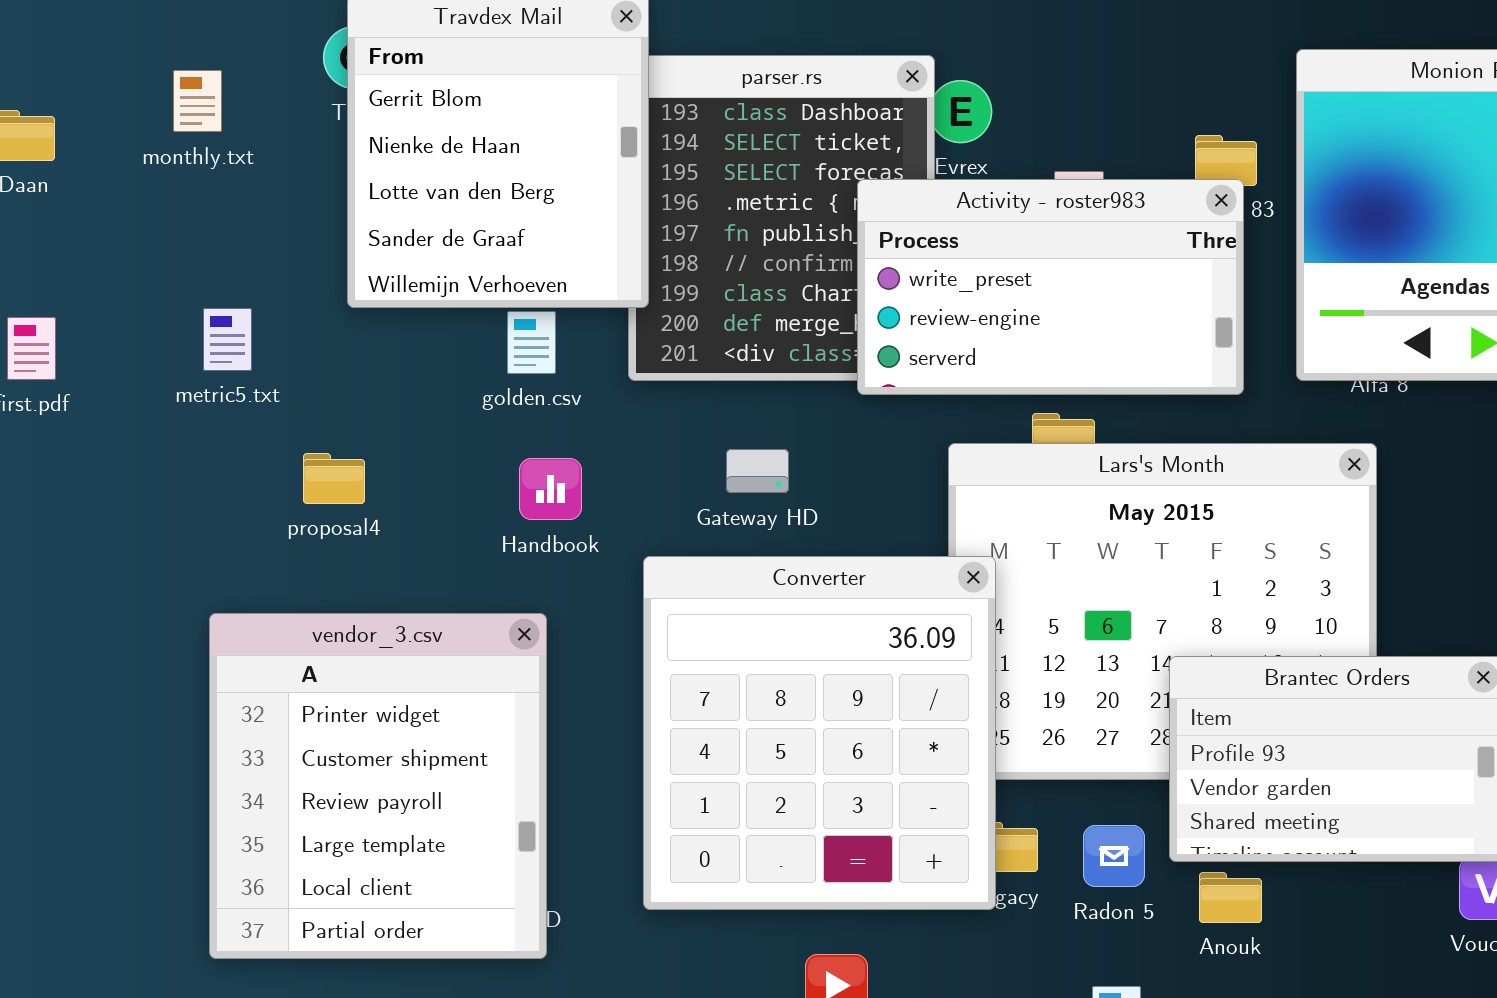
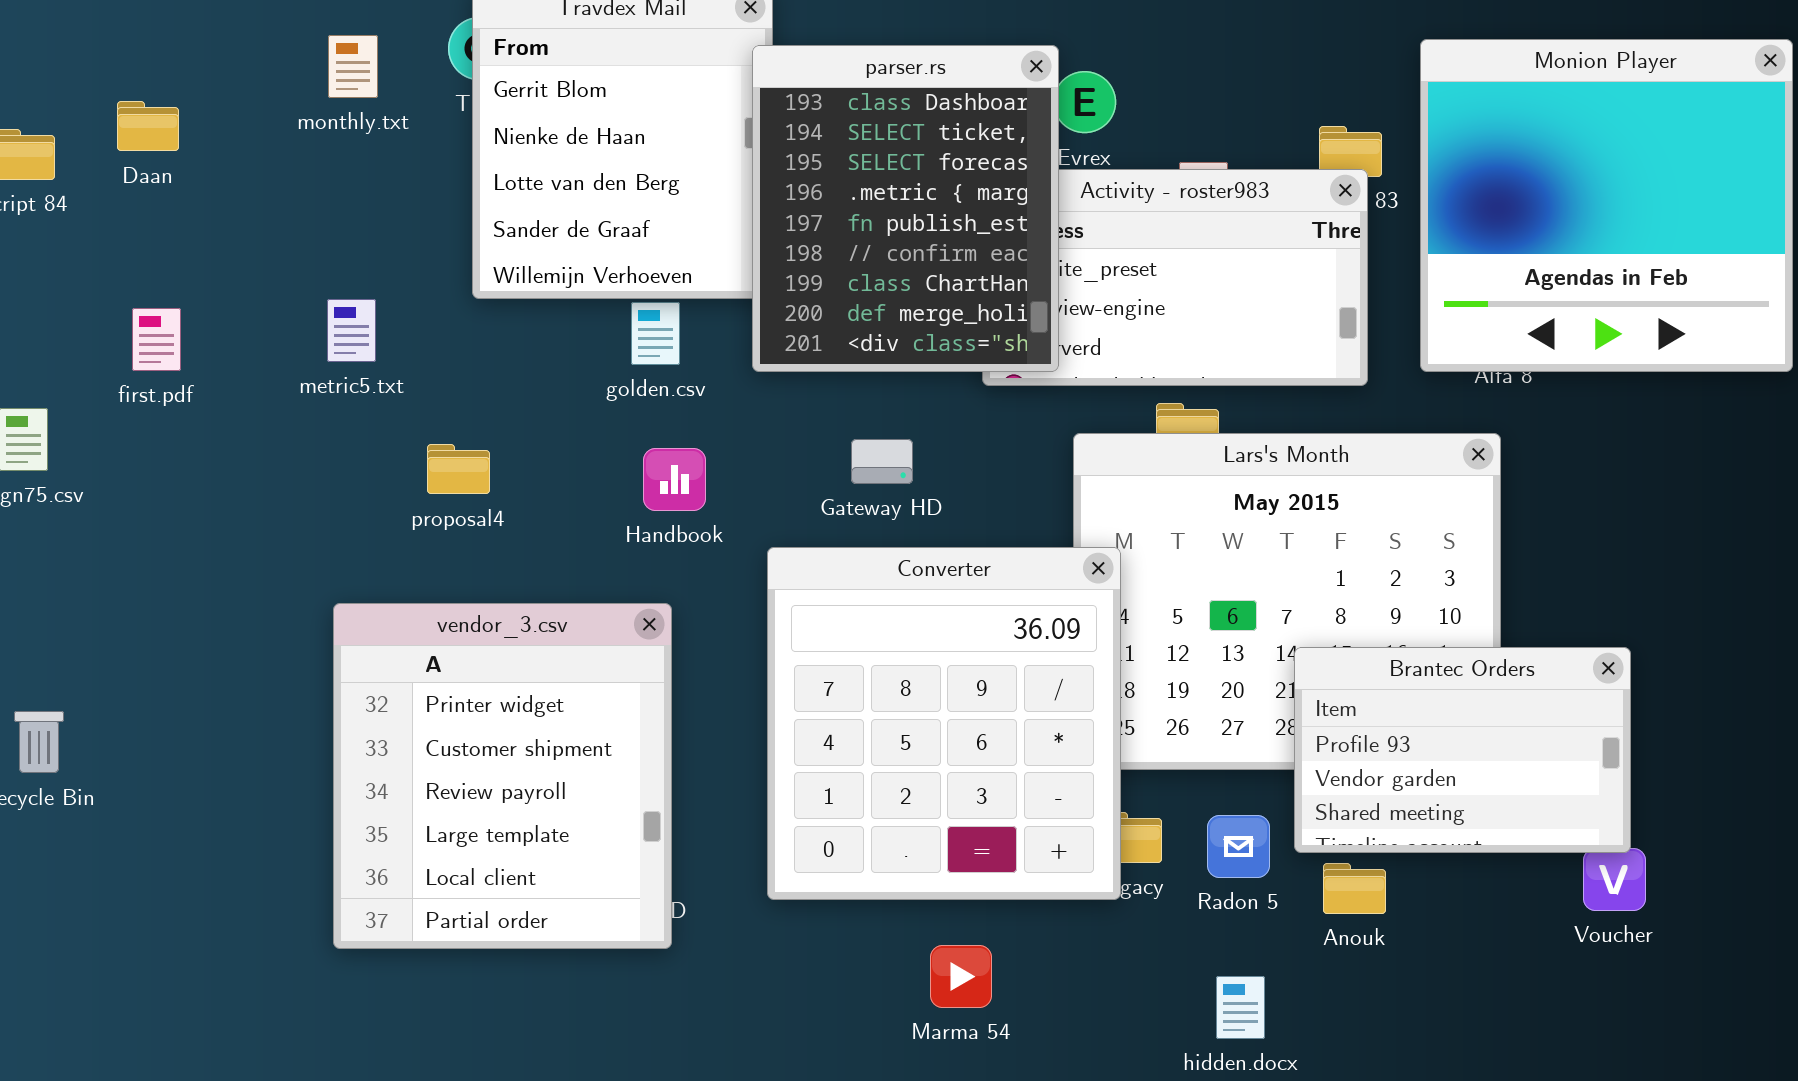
parser.rs: [628,55,935,381] -> [752,45,1059,372], raised
monthly.txt: [173,70,222,132] -> [328,35,378,98], moved

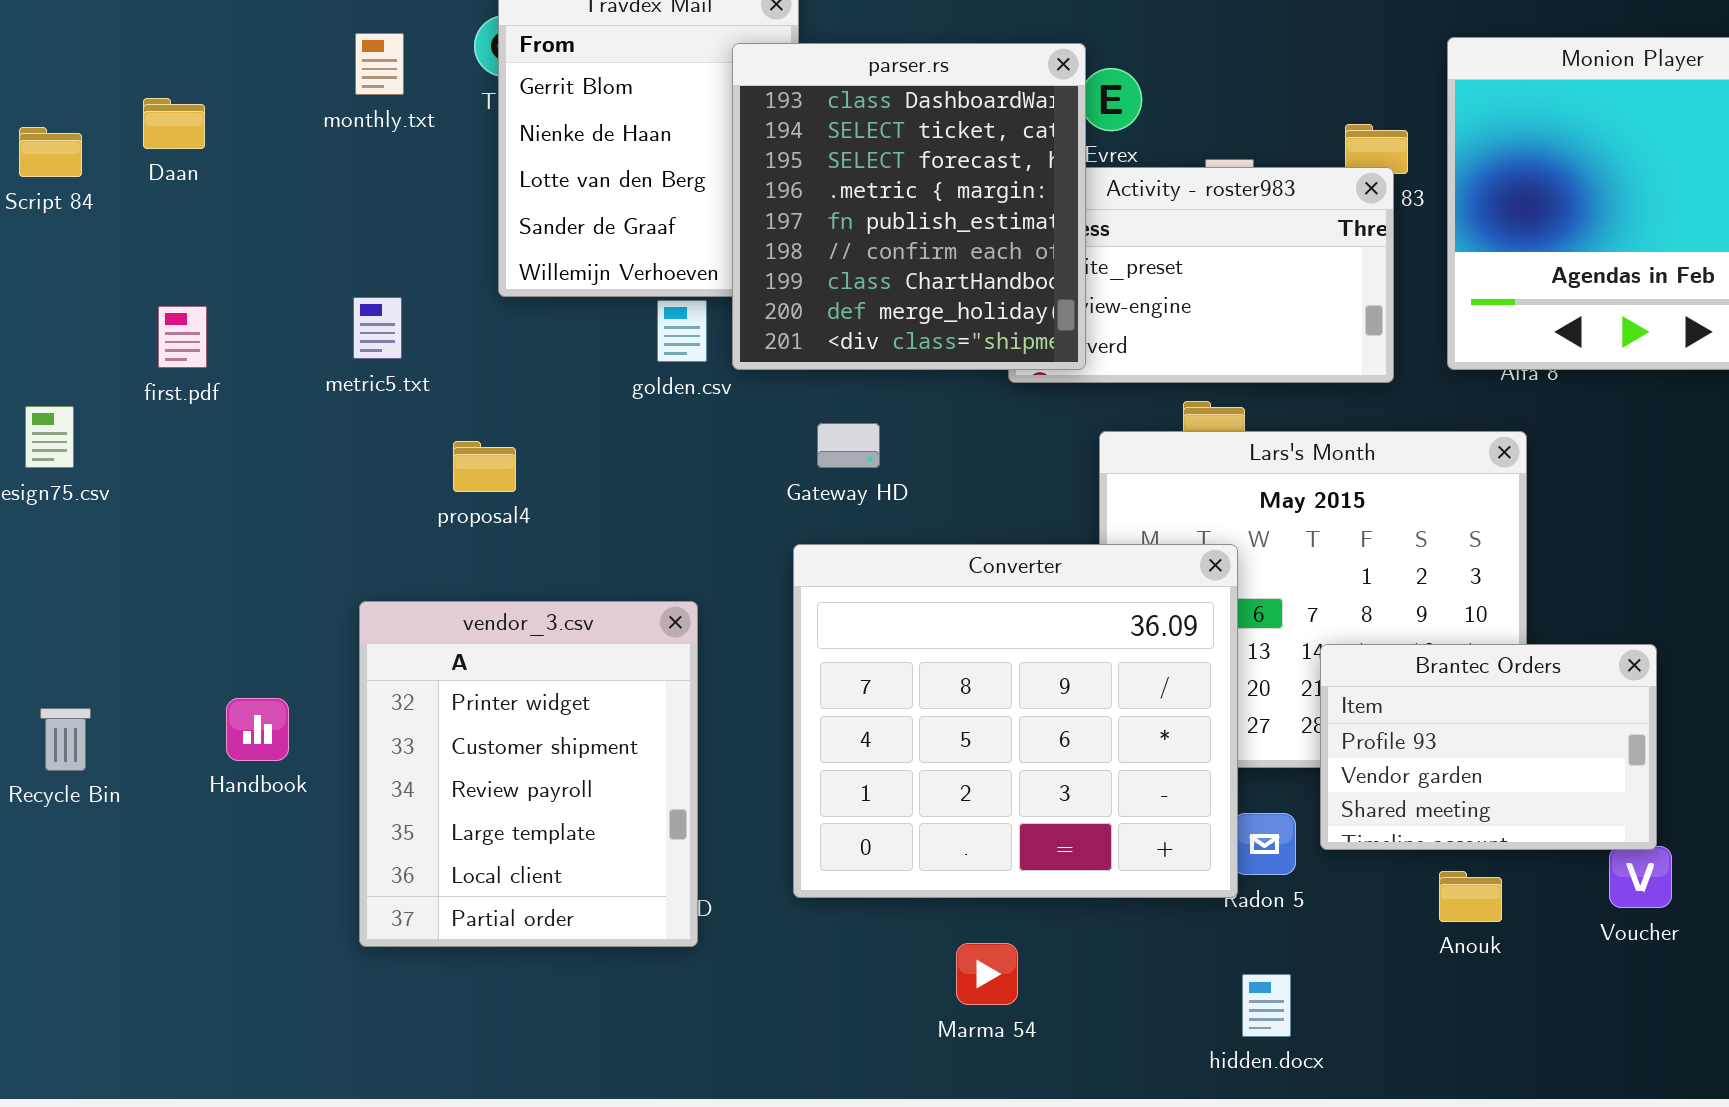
parser.rs: [752,45,1059,372] -> [732,43,1086,370], resized
Gateway HD: [851,439,913,484] -> [817,423,880,468], moved
Handbook: [643,448,706,511] -> [226,698,289,761], moved
Converter: [767,547,1121,900] -> [793,544,1238,898], resized
Anouk: [1323,863,1386,914] -> [1439,871,1502,922], moved

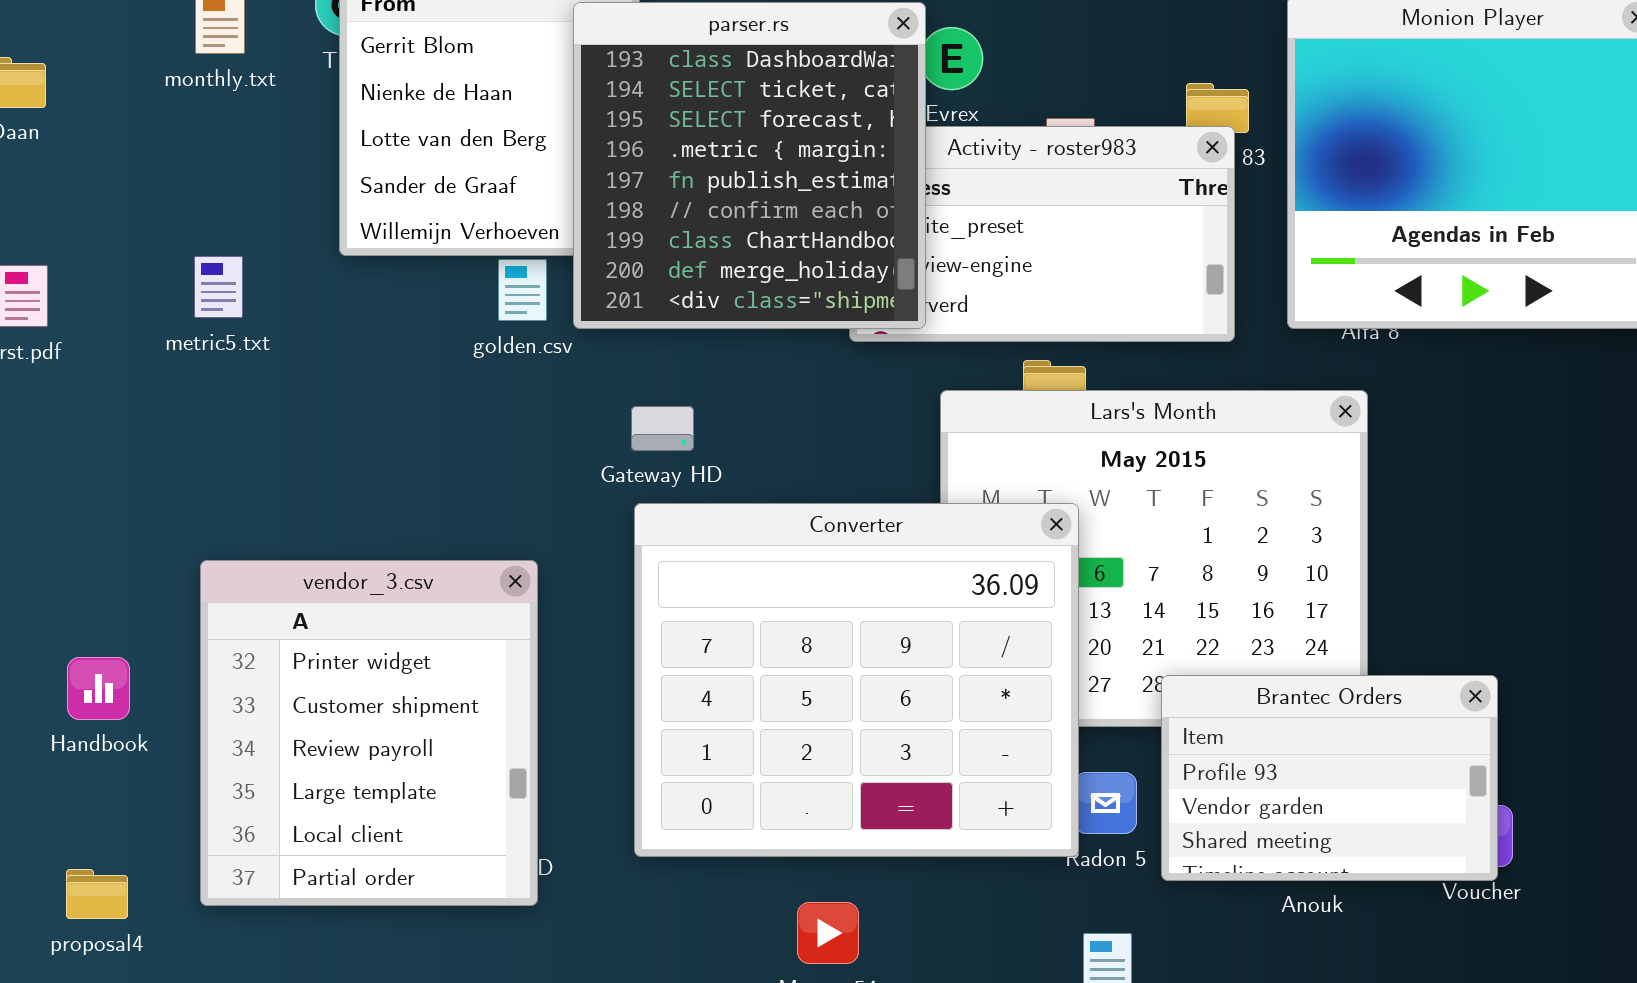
Gateway HD: [817,423,880,468] -> [631,406,694,451], moved
proposal4: [453,441,516,492] -> [66,869,128,919], moved
Brantec Orders: [1320,644,1657,850] -> [1161,675,1498,881], moved

